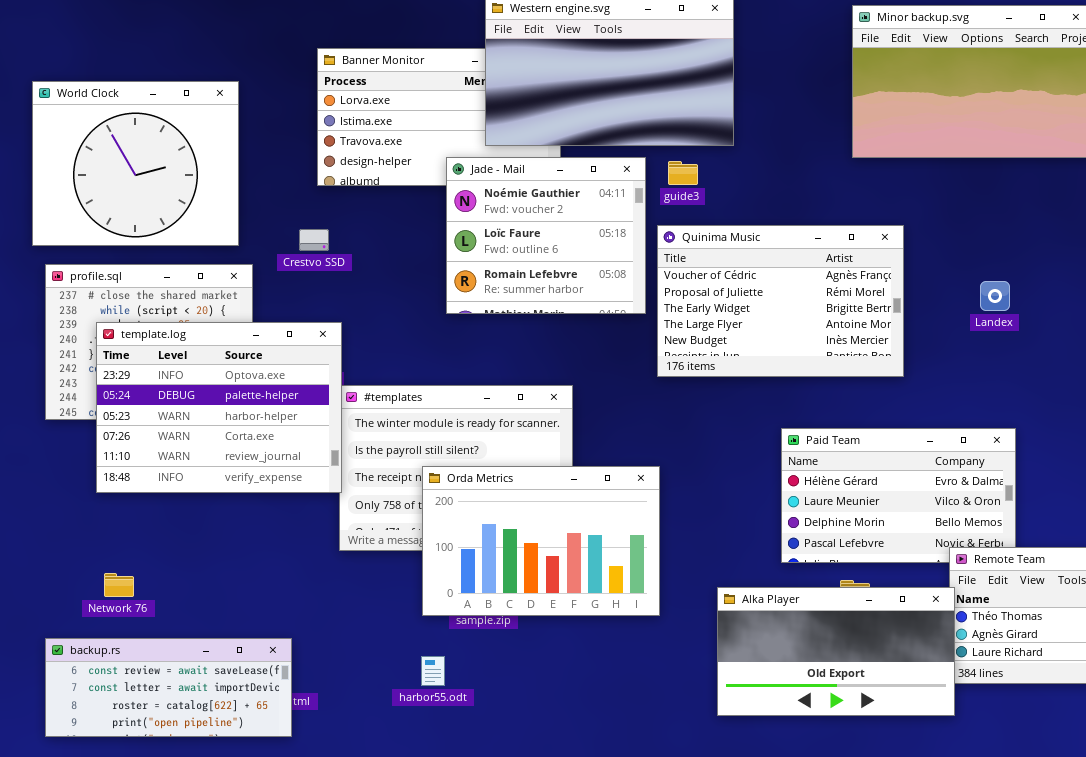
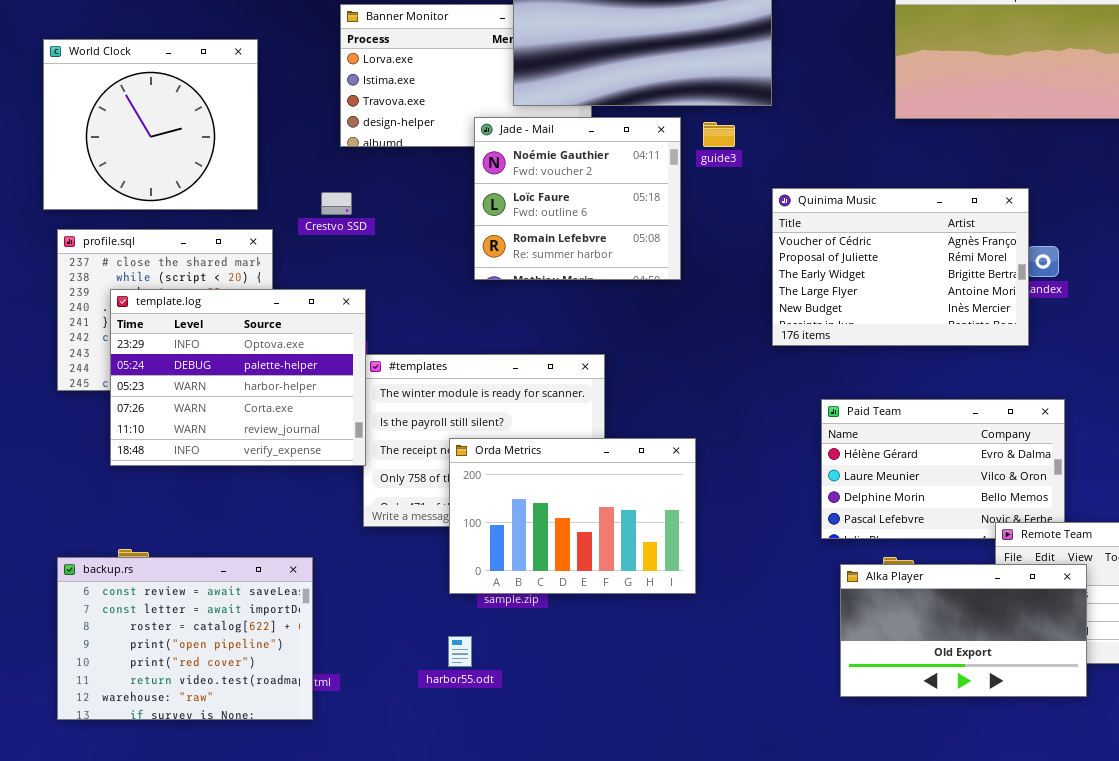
Quinima Music: [657,225,904,377] -> [772,188,1029,346], moved
Alka Player: [717,587,955,716] -> [840,564,1087,697], moved
backup.rs: [45,638,292,737] -> [57,557,313,720], resized

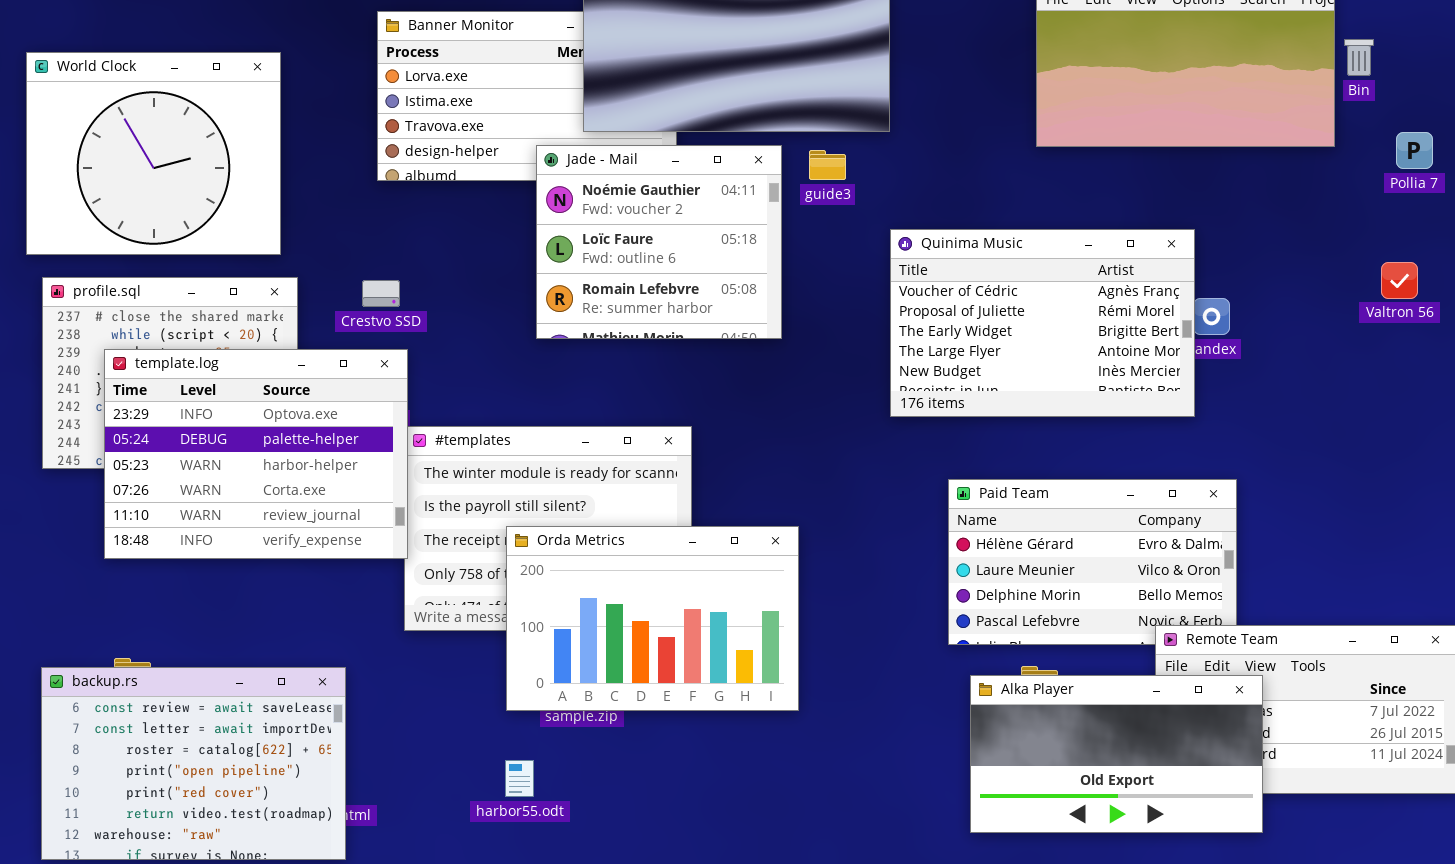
Crestvo SSD: [321,192,352,215] -> [362,280,400,307], moved

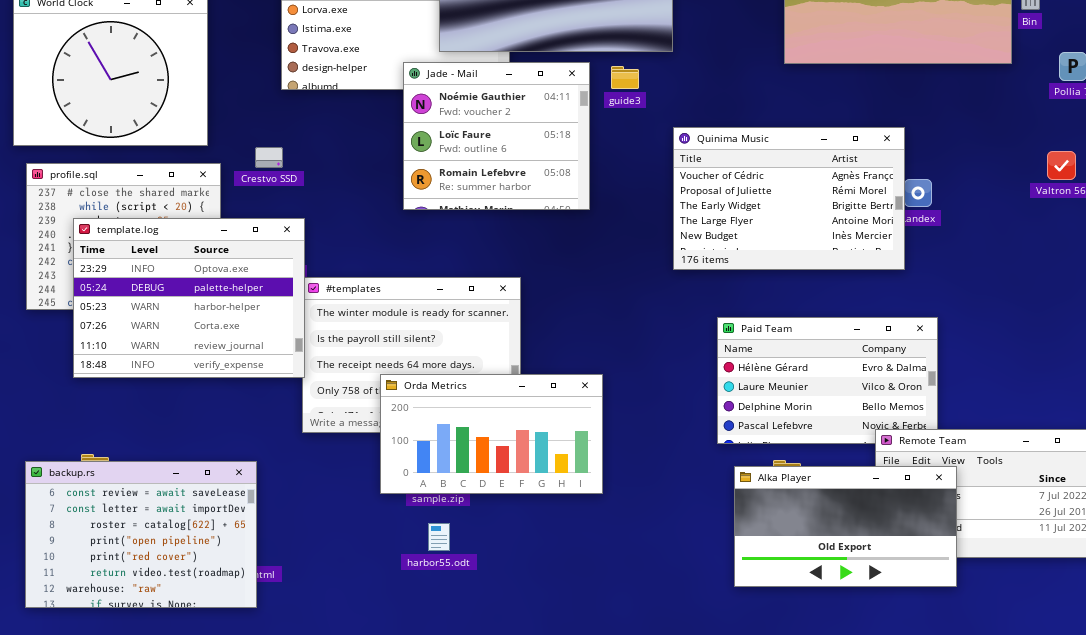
Crestvo SSD: [362,280,400,307] -> [255,147,283,168], moved
Orda Metrics: [506,526,799,711] -> [380,374,603,494], resized
harbor55.odt: [505,760,534,797] -> [428,523,450,551], moved

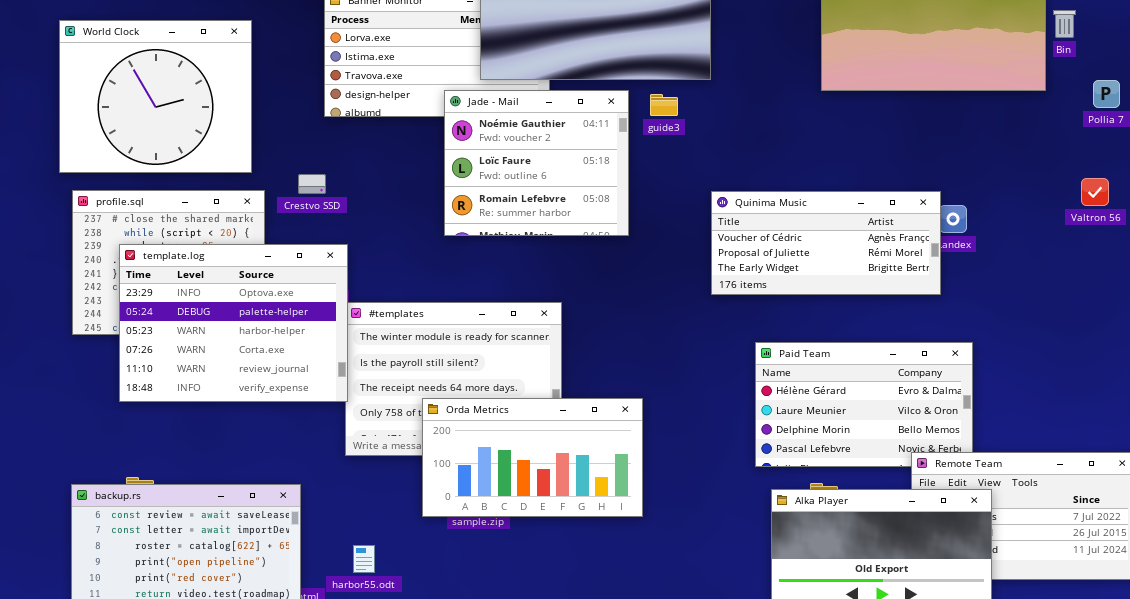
Quinima Music: [673,127,905,270] -> [711,191,941,295], resized
harbor55.odt: [428,523,450,551] -> [353,545,375,573], moved

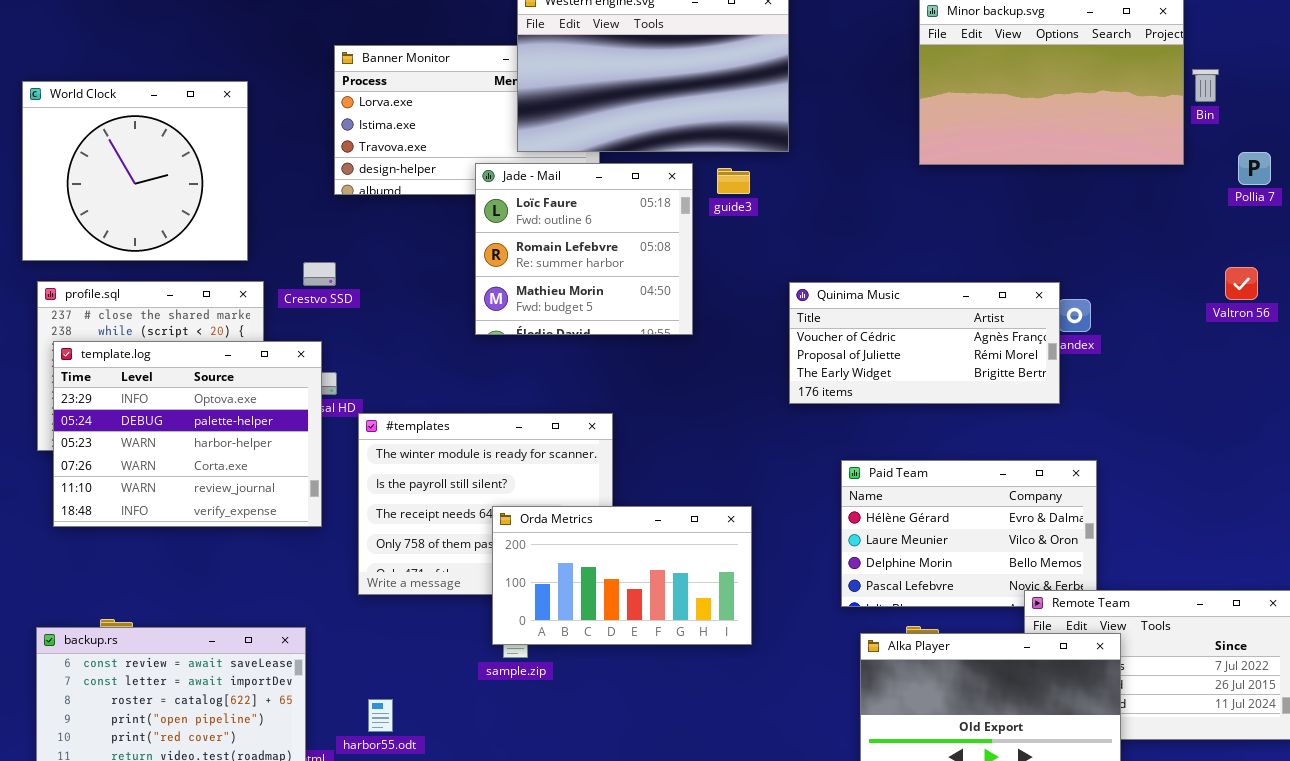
Jade - Mail: [444,90,629,236] -> [475,163,693,335], scrolled down 1 row
template.log: [119,244,348,402] -> [53,341,322,527], moved
Orda Metrics: [422,398,643,517] -> [492,506,752,645], moved

